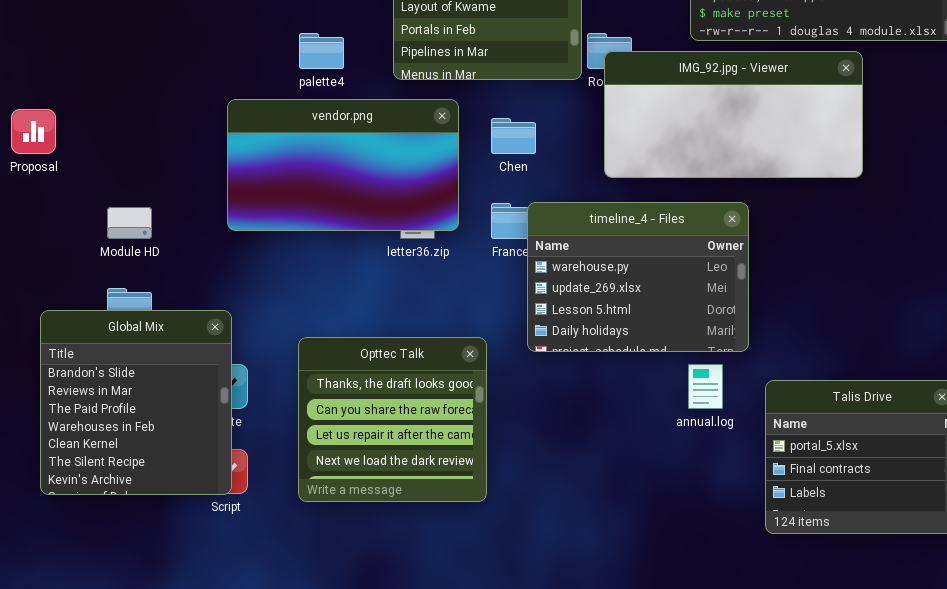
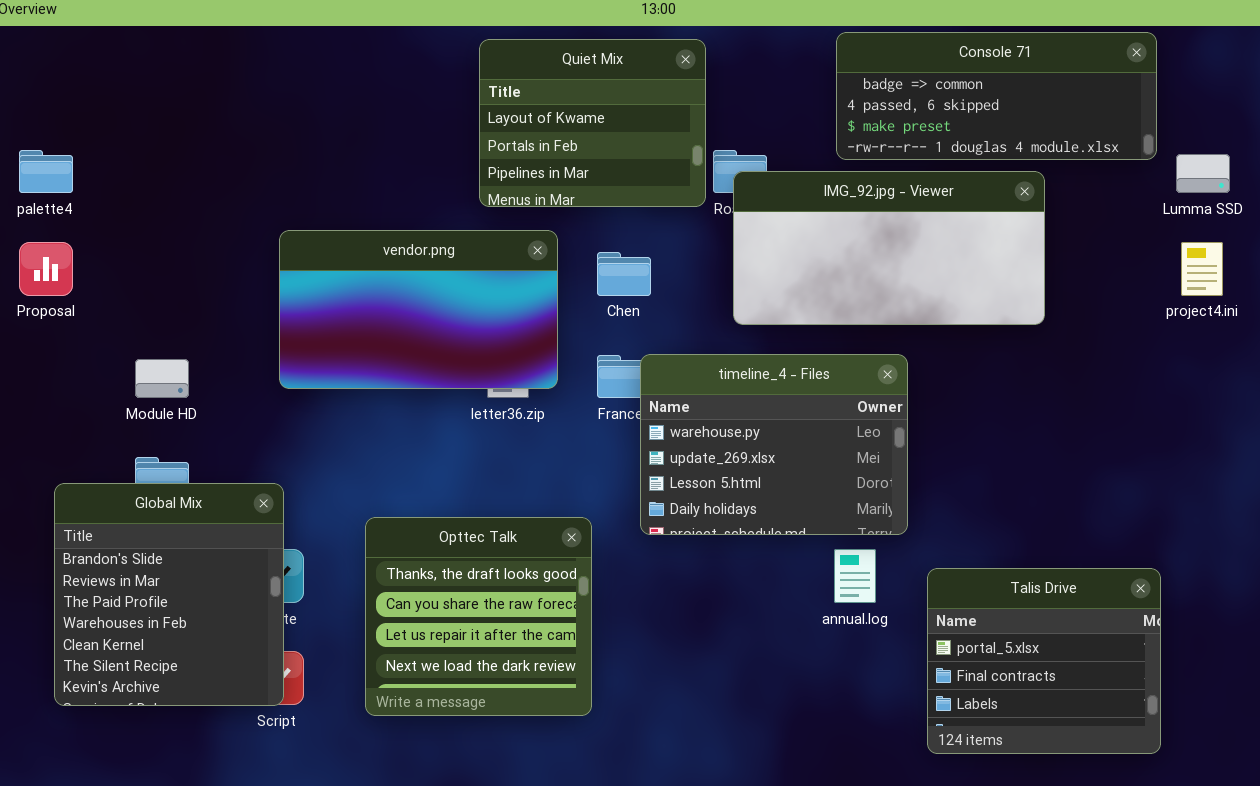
palette4: [299,33,344,69] -> [19,150,73,193], moved

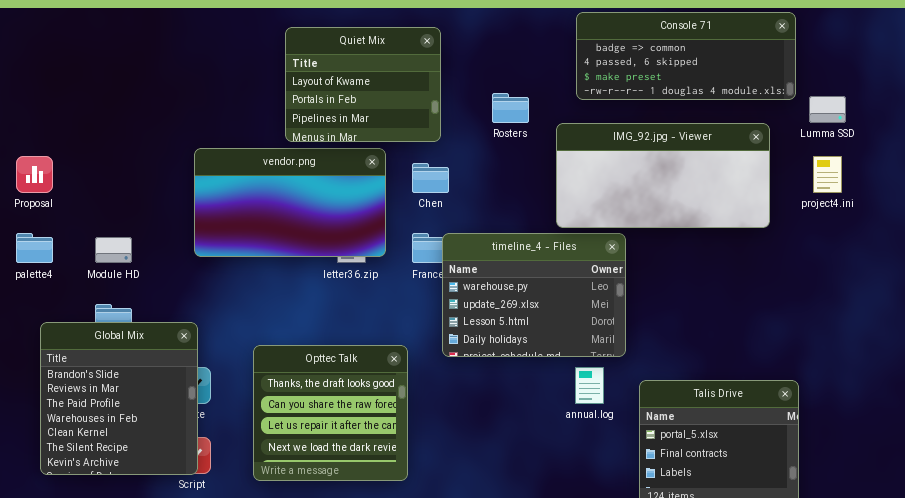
Quiet Mix: [479,39,706,207] -> [285,27,441,142], moved
palette4: [19,150,73,193] -> [16,233,53,263], moved
IMG_92.jpg - Viewer: [733,171,1045,325] -> [556,123,770,228], moved

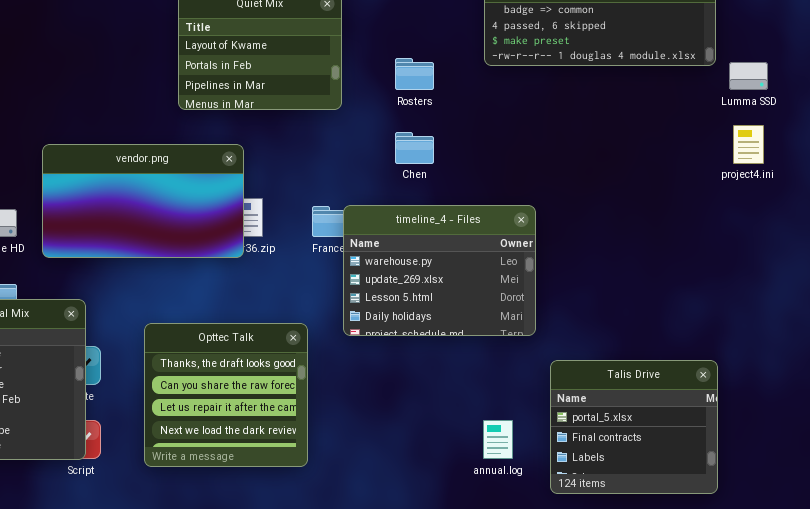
IMG_92.jpg - Viewer: [556,123,770,228] -> none, closed
vendor.png: [194,148,386,257] -> [42,144,244,258], moved
Chen: [412,163,449,193] -> [395,132,434,164], moved
annual.log: [575,367,604,404] -> [483,420,513,459], moved

